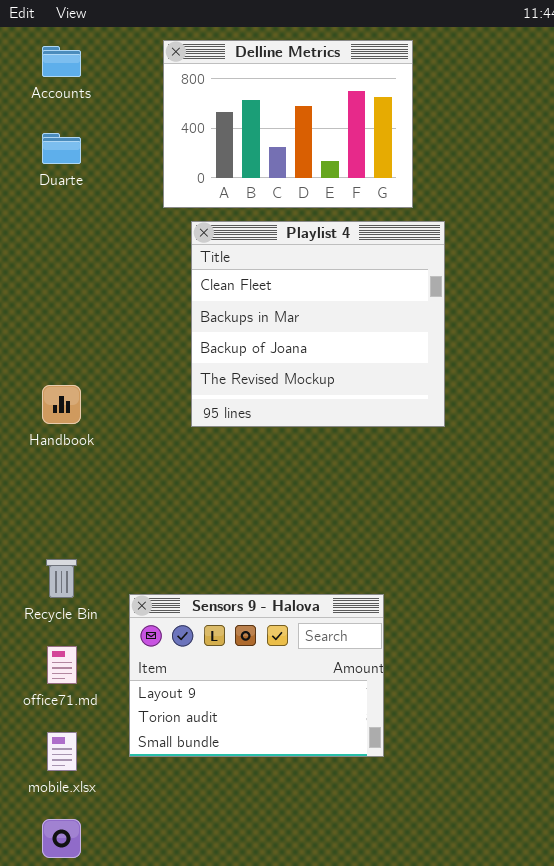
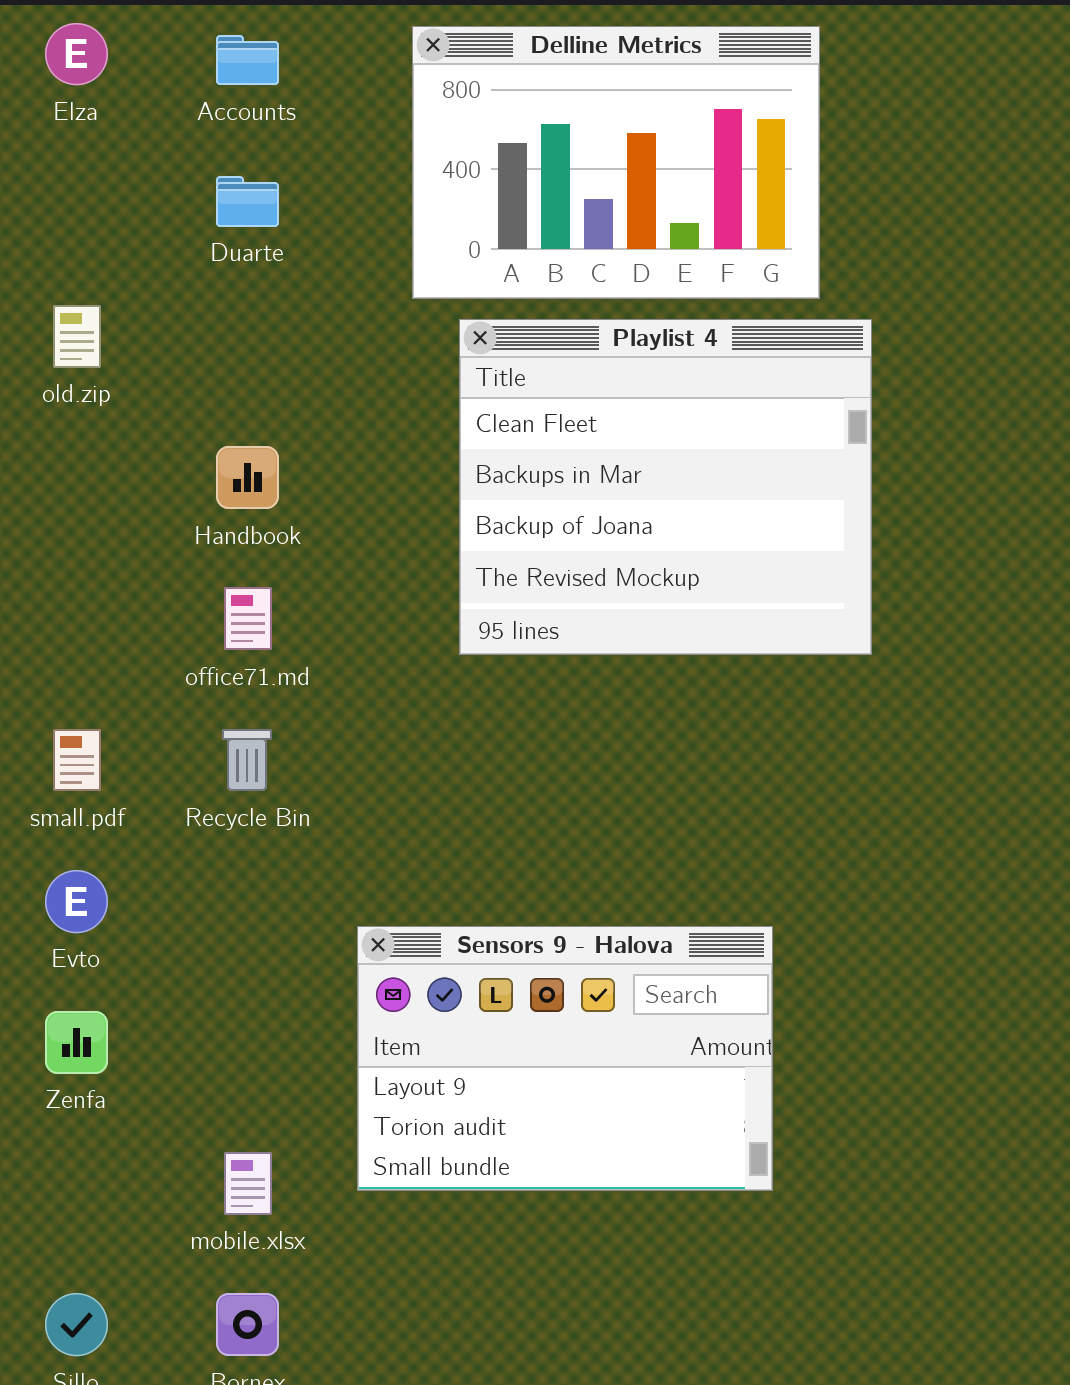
Handbook: [42,385,81,424] -> [216,446,279,509], moved
Recycle Bin: [46,559,77,598] -> [222,729,272,791], moved
office71.md: [47,646,77,684] -> [224,587,272,650], moved

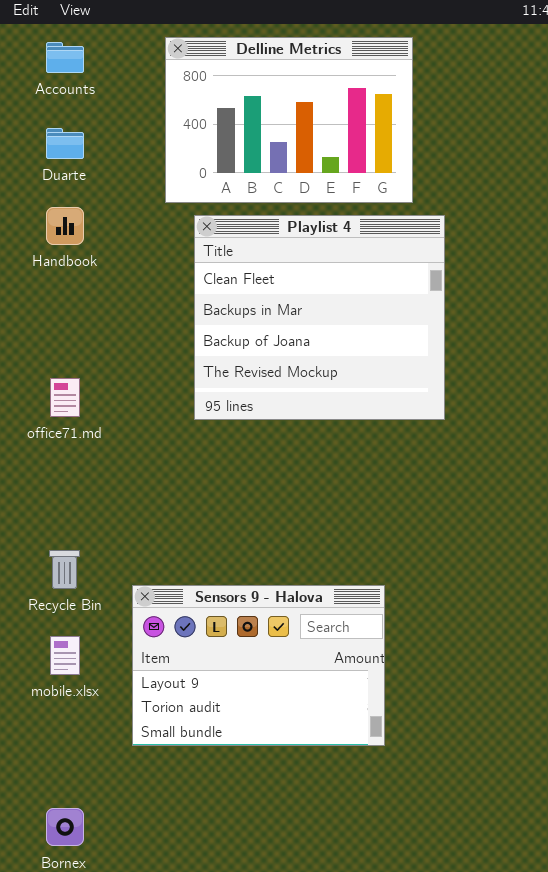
Handbook: [216,446,279,509] -> [46,207,84,245], moved
Recycle Bin: [222,729,272,791] -> [49,550,80,589], moved
mobile.xlsx: [224,1152,272,1215] -> [50,636,80,675], moved

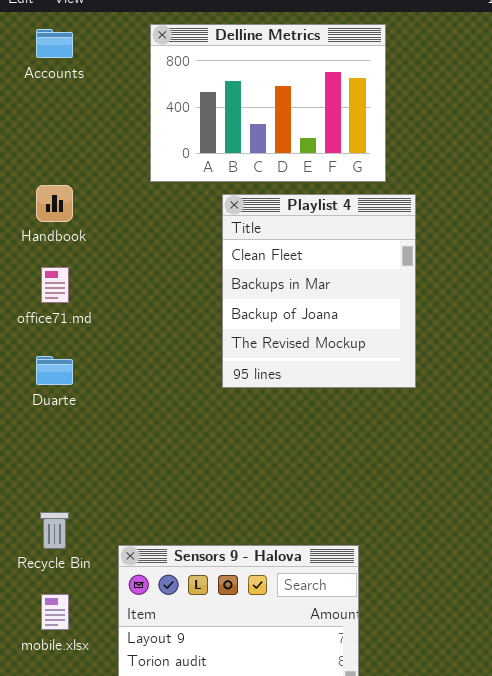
Duarte: [46,128,84,159] -> [36,356,73,385], moved
Playlist 4: [194,215,445,420] -> [222,194,416,388], resized
office71.md: [50,378,80,417] -> [41,267,69,303], moved

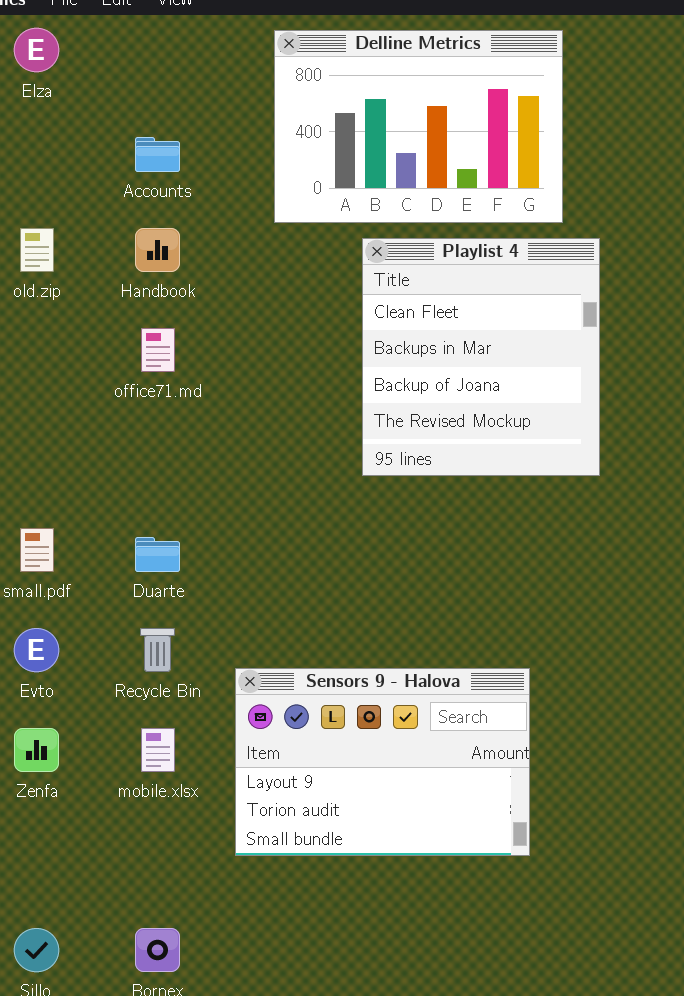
Accounts: [36,29,73,58] -> [135,137,180,172], moved
Duarte: [36,356,73,385] -> [135,537,180,572], moved

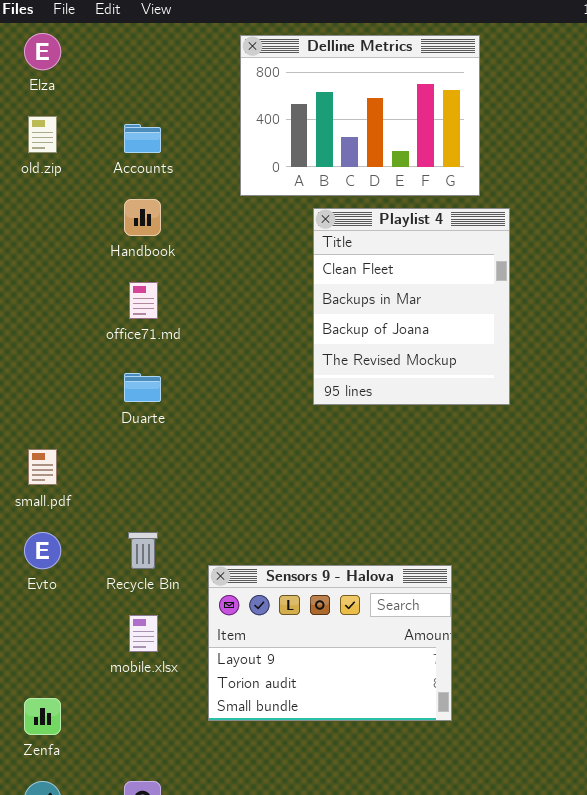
old.zip: [20,228,54,272] -> [28,116,57,153], moved
Duarte: [135,537,180,572] -> [124,373,161,402], moved
Zenfa: [14,728,59,772] -> [24,698,61,735], moved

